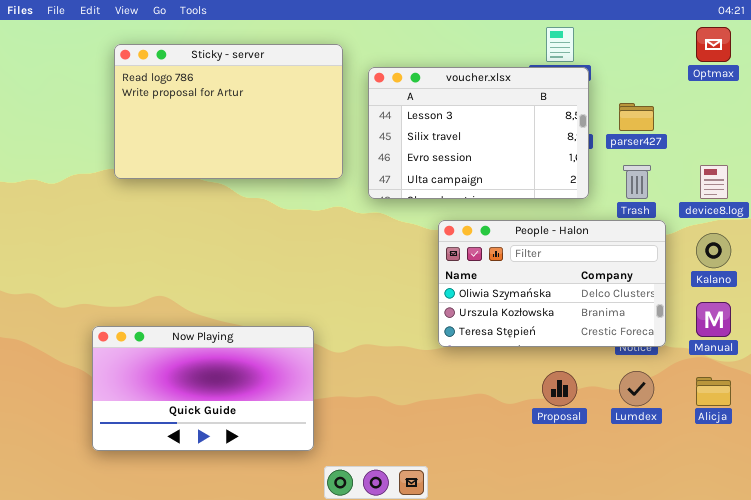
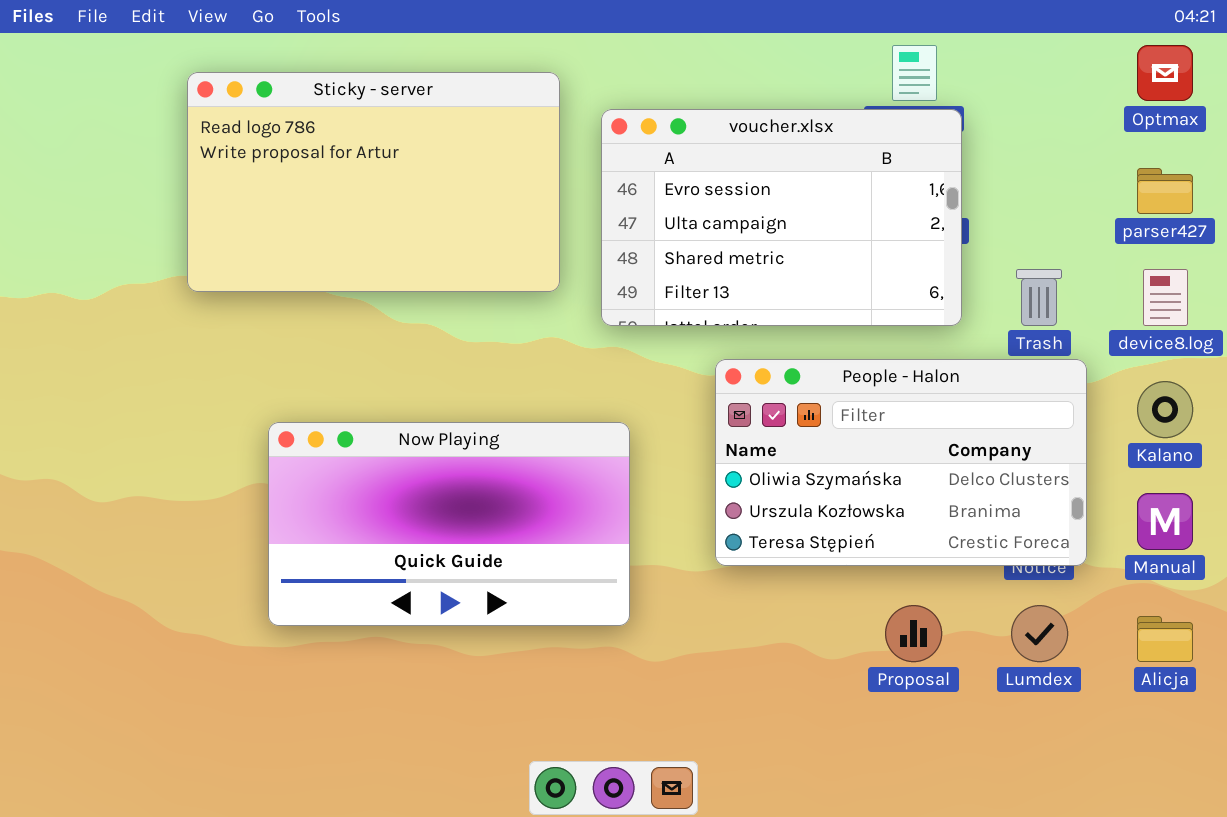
voucher.xlsx: [368,67,589,199] -> [601,109,962,326], scrolled down 2 rows
parser427: [619,103,654,131] -> [1137,168,1193,214], moved
Now Playing: [92,326,314,451] -> [268,422,630,626], moved

